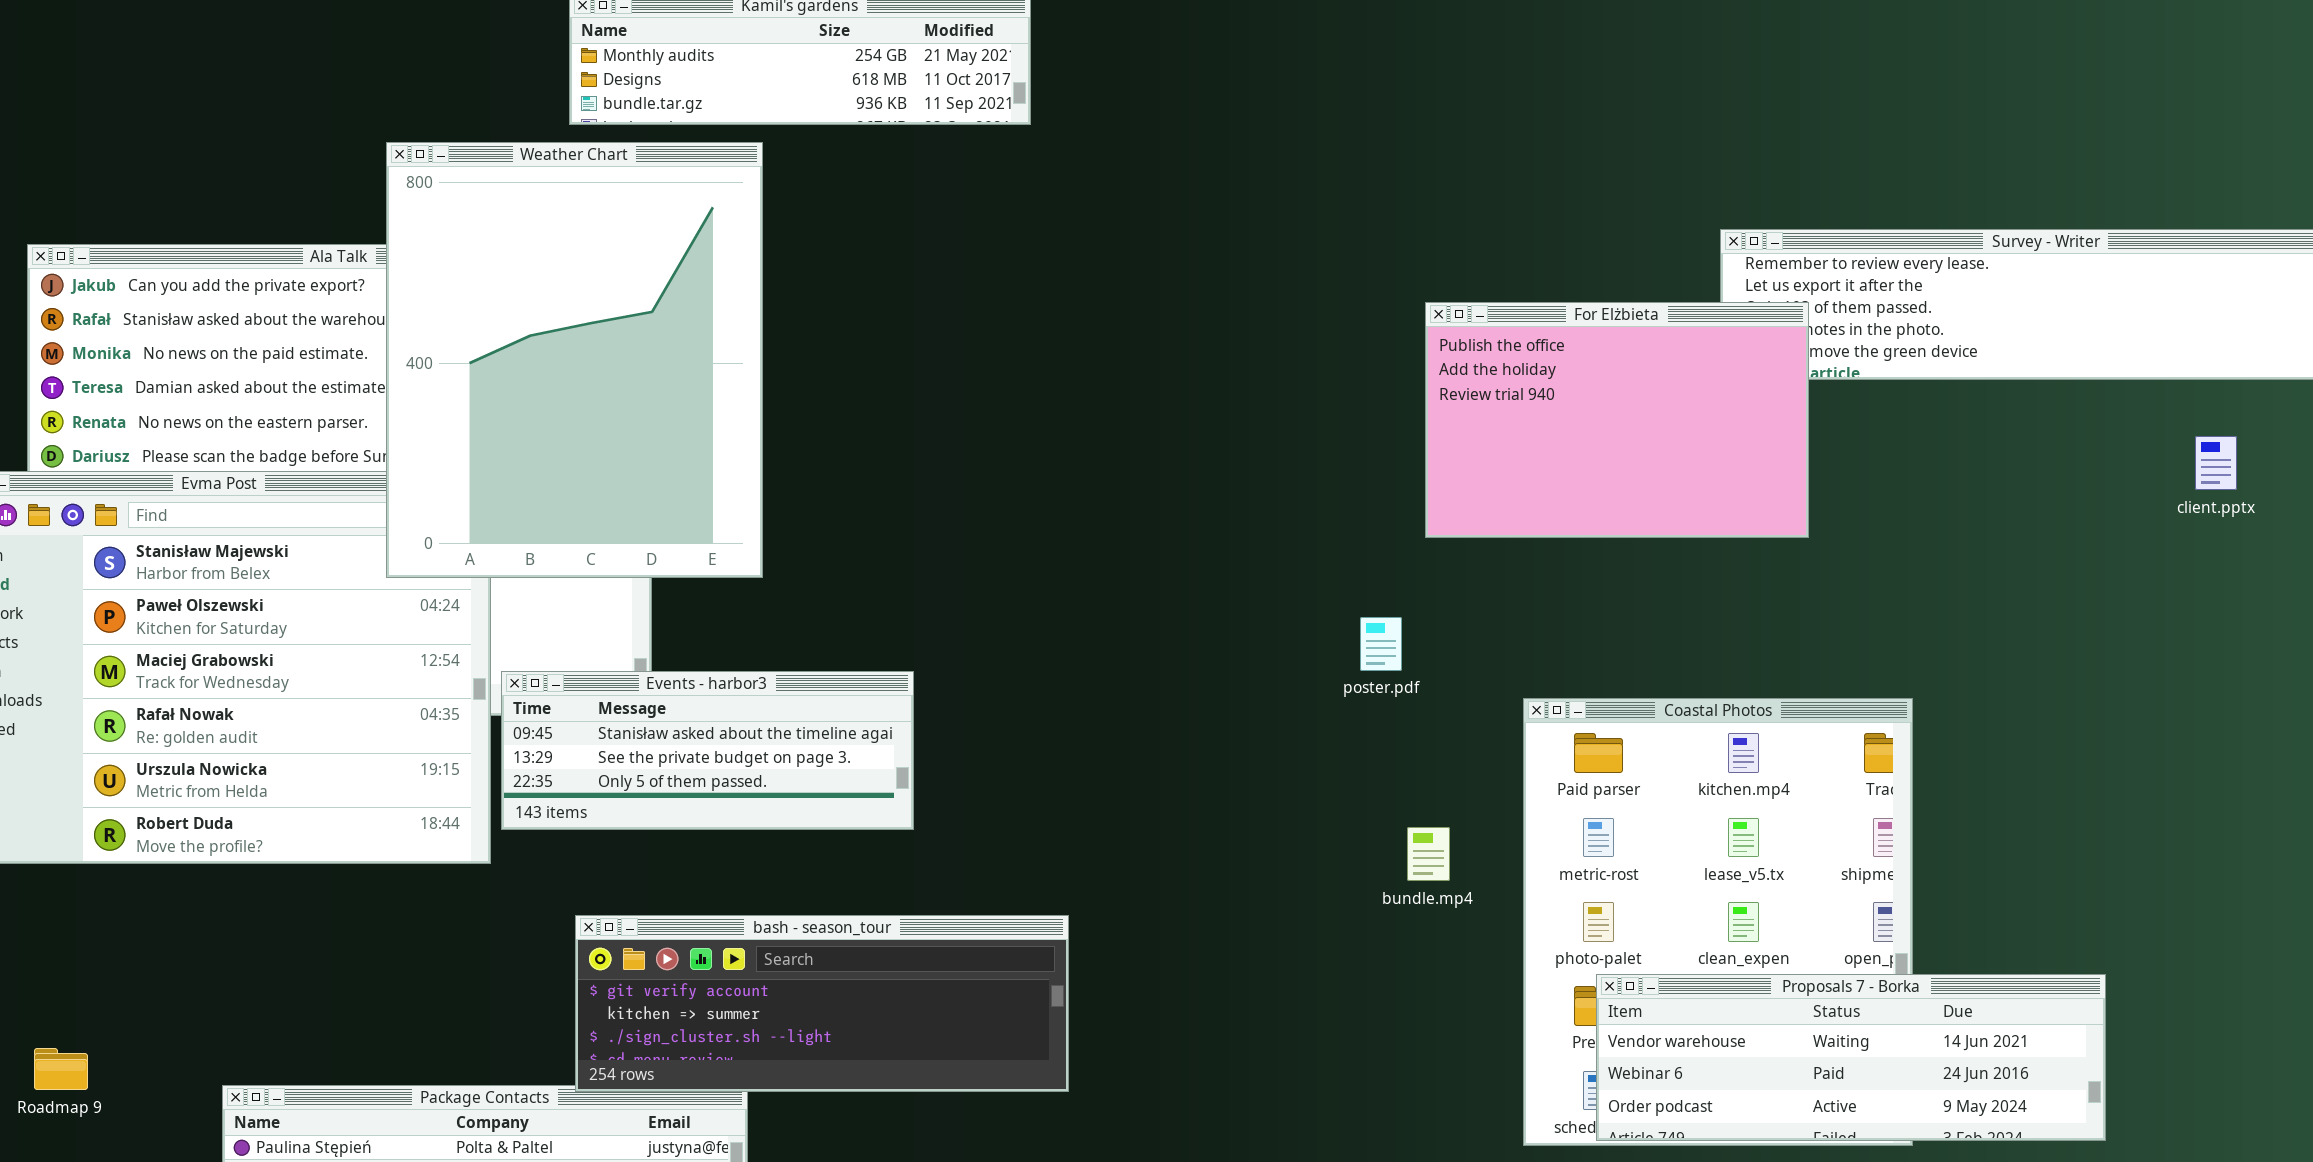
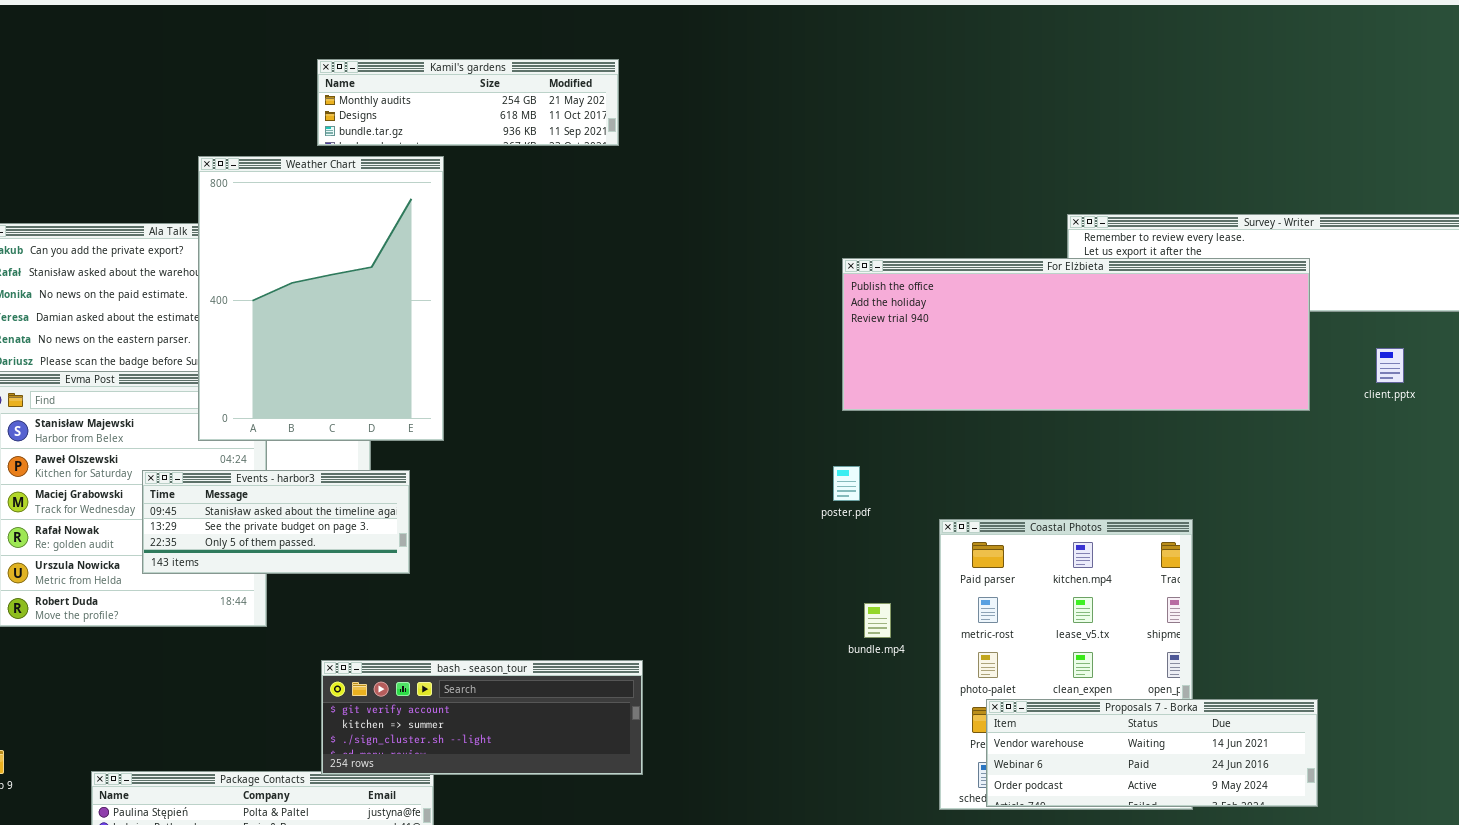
For Elżbieta: [1425,302,1809,538] -> [842,258,1310,411], moved, resized
Events - harbor3: [501,671,914,830] -> [142,470,410,574], moved

